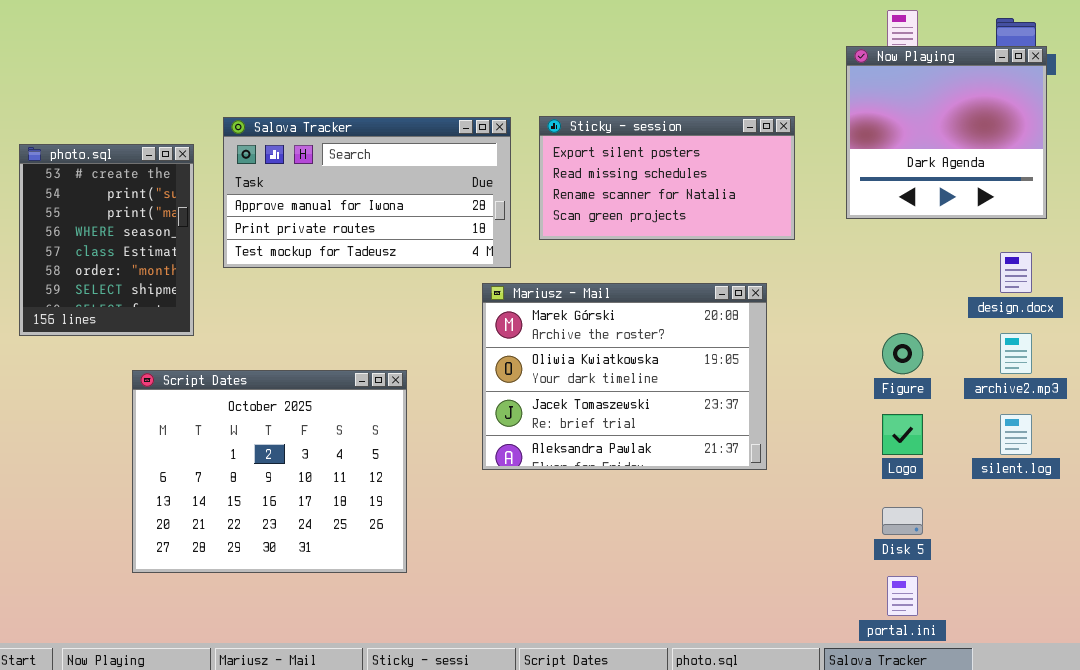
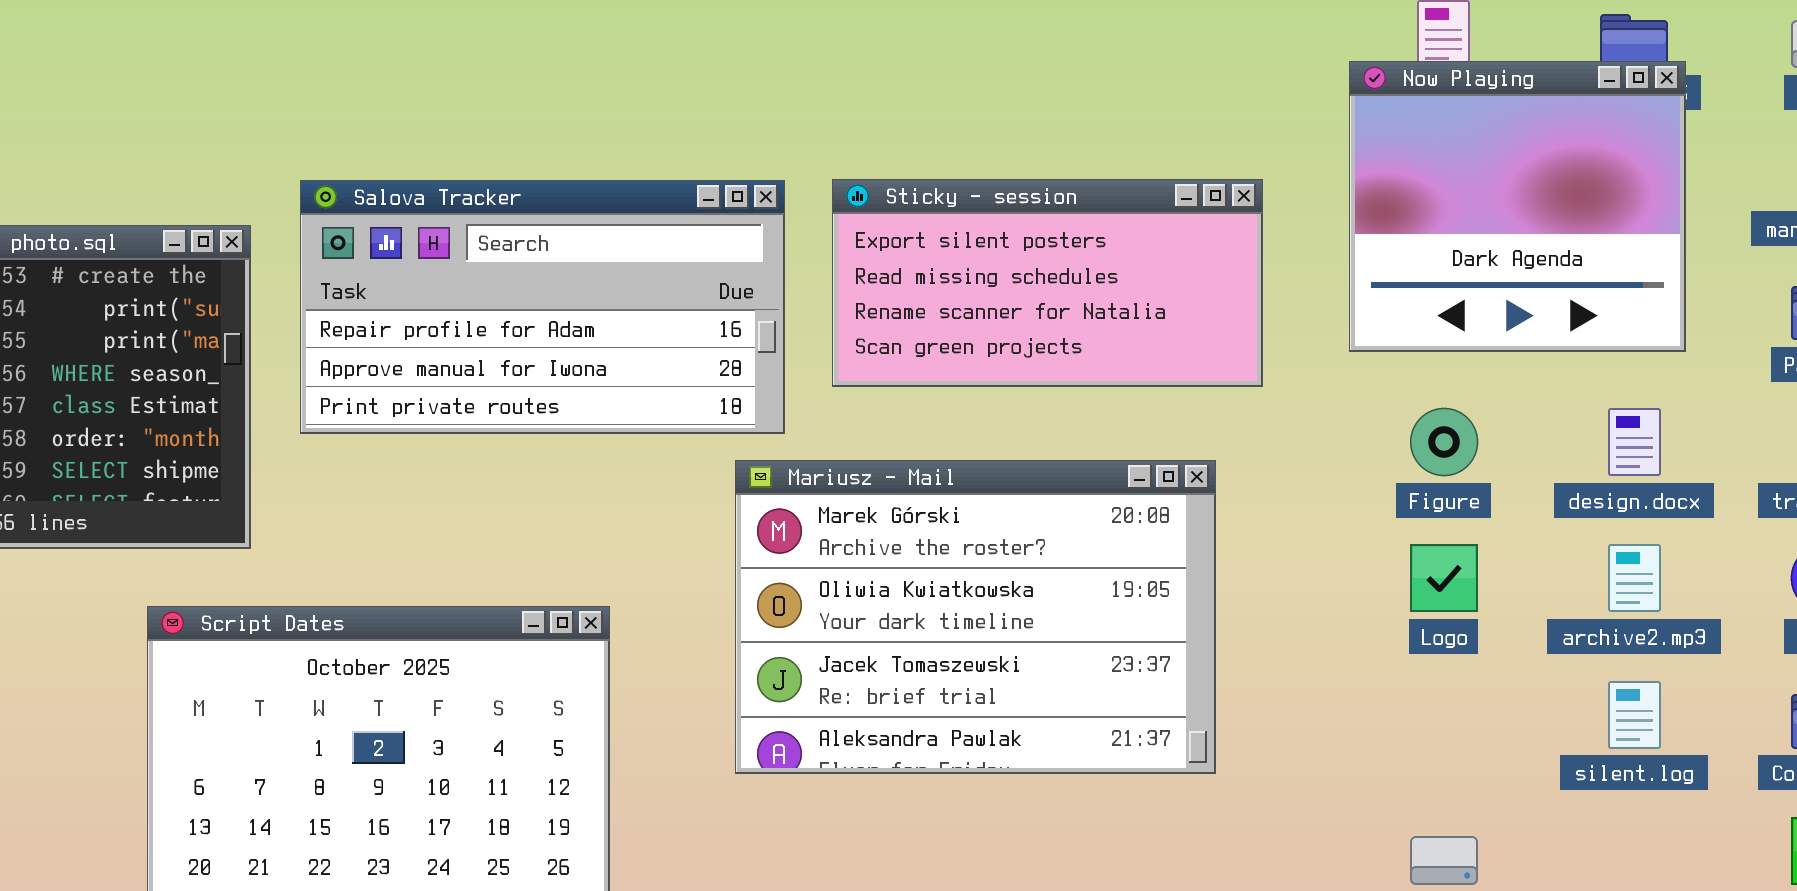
Salova Tracker: [223,117,511,268] -> [300,180,785,434], scrolled up 1 row
Figure: [882,333,923,374] -> [1410,408,1478,476], moved
Logo: [882,414,923,455] -> [1410,544,1478,612], moved

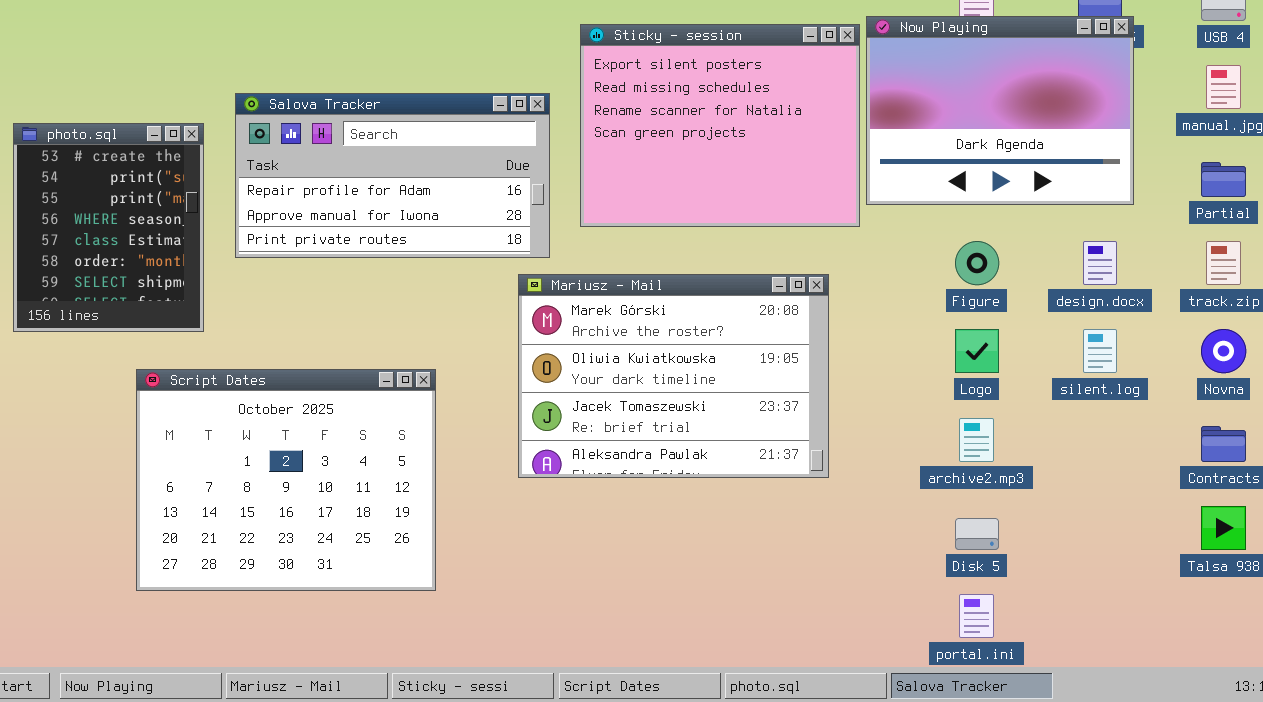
Now Playing: [1349,61,1686,352] -> [866,16,1134,205], resized
Sticky - session: [832,179,1263,387] -> [580,24,860,227], resized
archive2.mp3: [1608,544,1661,612] -> [959,418,994,462], moved
silent.log: [1608,681,1661,749] -> [1083,329,1117,373], moved

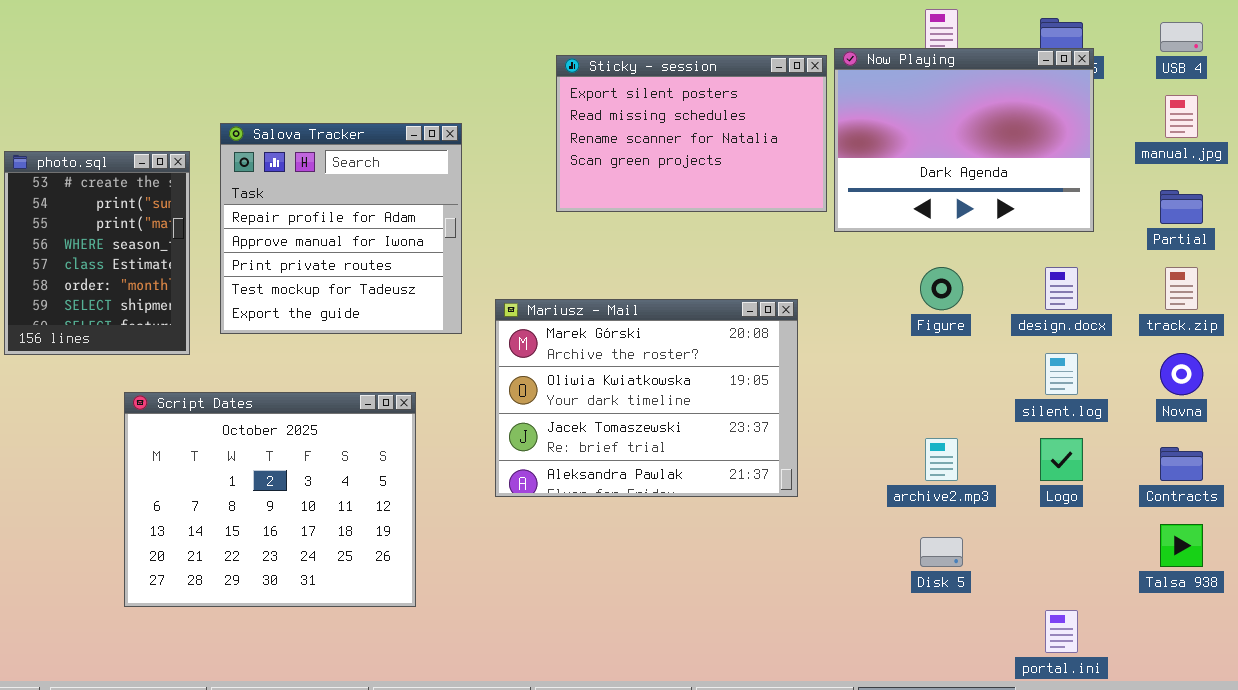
Sticky - session: [580,24,860,227] -> [556,55,827,212], resized
Salova Tracker: [235,93,550,258] -> [220,123,462,334], resized
Logo: [955,329,999,373] -> [1040,438,1083,481], moved
portal.ini: [959,594,994,638] -> [1045,610,1078,653], moved

